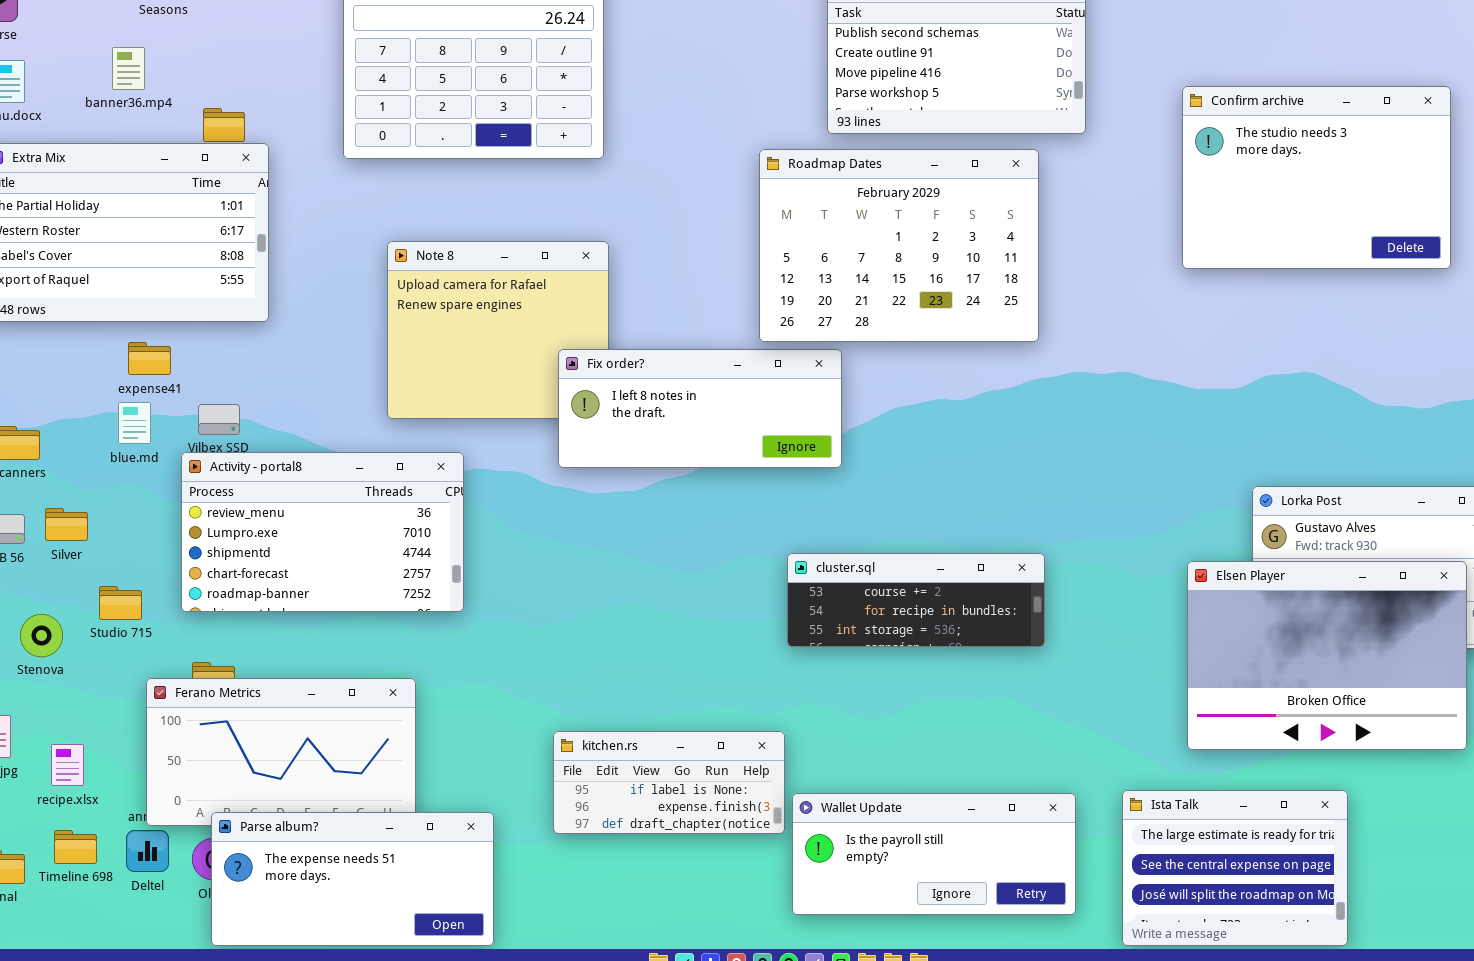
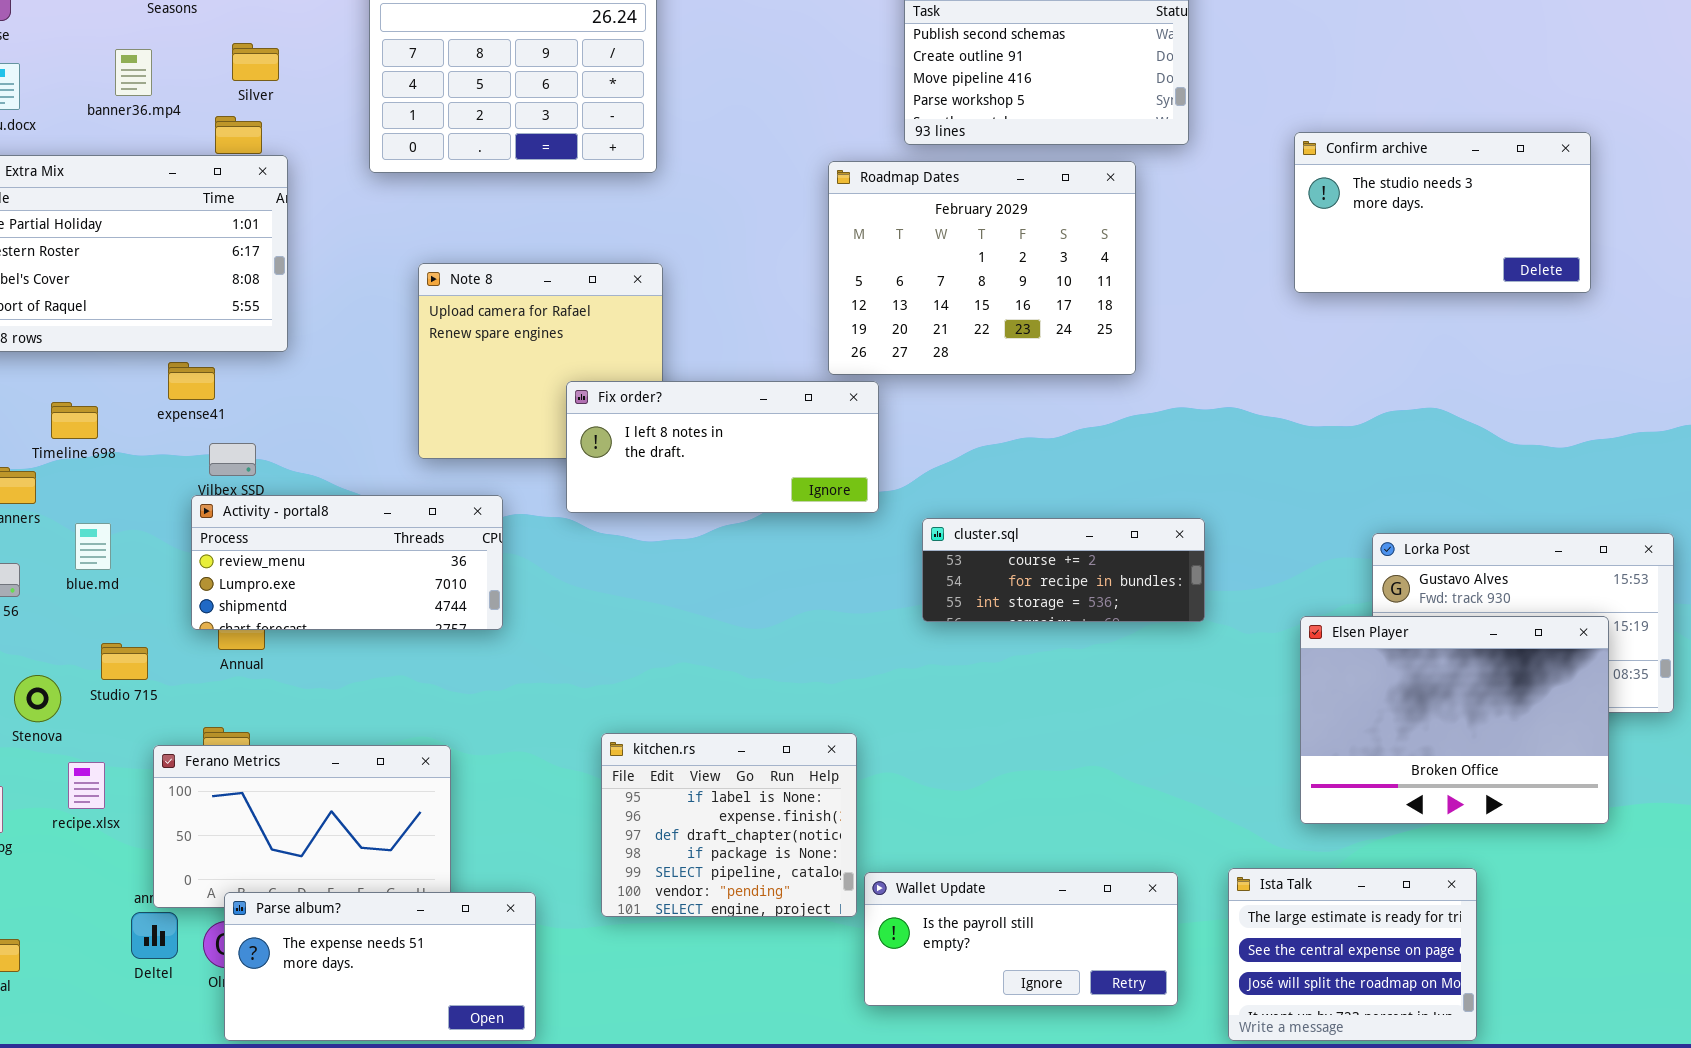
Confirm archive: [1182,86,1451,269] -> [1294,132,1591,293], resized
expense41: [128,342,171,375] -> [168,362,215,400], moved
Fix order?: [558,349,842,468] -> [566,381,879,513], moved
blue.md: [118,402,151,444] -> [75,523,111,570], moved
Activity - portal8: [181,452,464,612] -> [191,495,503,630], resized
Silver: [45,508,88,541] -> [232,43,279,81], moved
cluster.sql: [787,553,1045,647] -> [922,518,1205,622], moved
kitchen.rs: [553,731,785,834] -> [601,733,857,917], resized
recipe.xlsx: [51,744,84,786] -> [68,762,105,809], moved
Timeline 698: [54,830,97,864] -> [51,402,98,439], moved

